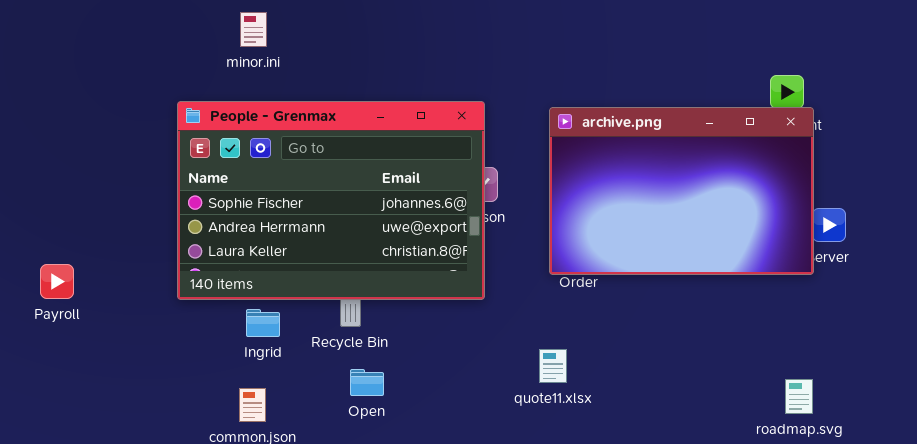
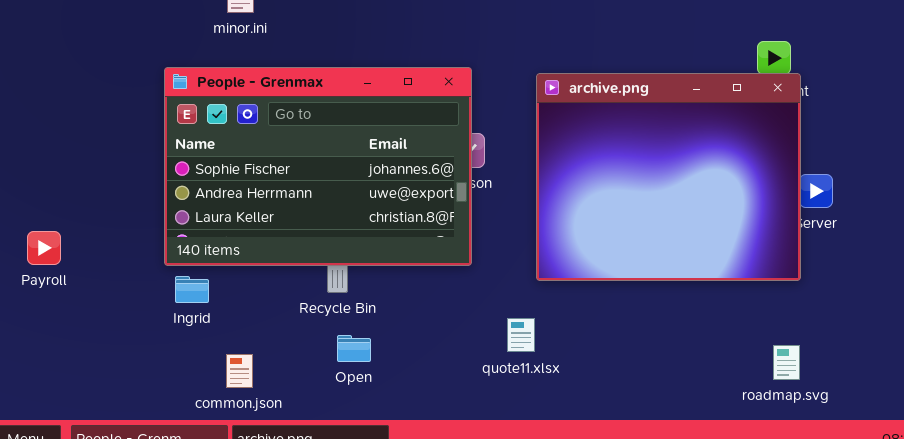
archive.png: [549,107,814,275] -> [536,73,801,281], resized
Ingrid: [246,309,280,337] -> [175,276,209,303], moved
quote11.xlsx: [539,349,567,383] -> [507,318,535,352], moved

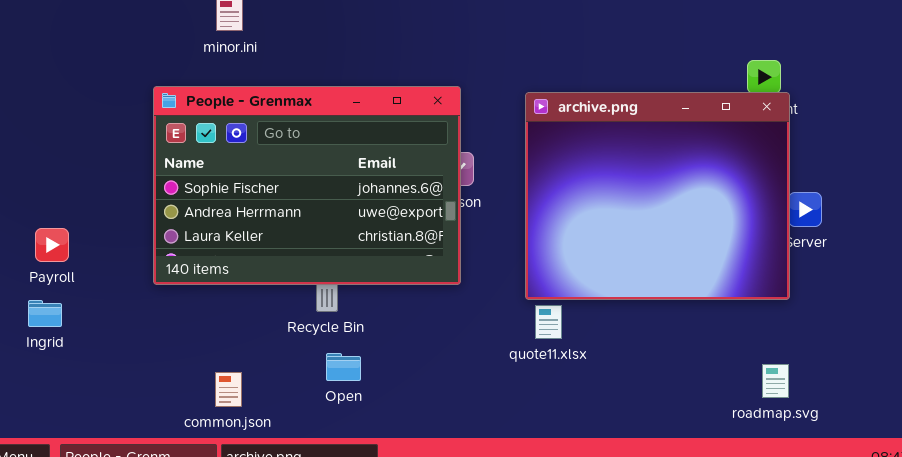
Payroll: [27,231,61,265] -> [35,228,69,262], moved
Ingrid: [175,276,209,303] -> [28,300,62,327], moved
quote11.xlsx: [507,318,535,352] -> [535,305,562,339], moved

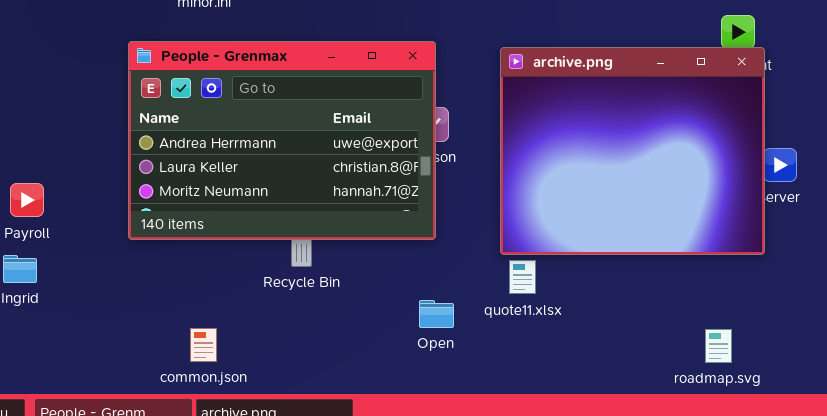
People - Grenmax: [153,86,461,285] -> [128,41,436,240], scrolled down 1 row
Open: [326,353,361,381] -> [419,300,454,328], moved
roadmap.svg: [762,364,789,398] -> [705,329,732,363], moved

